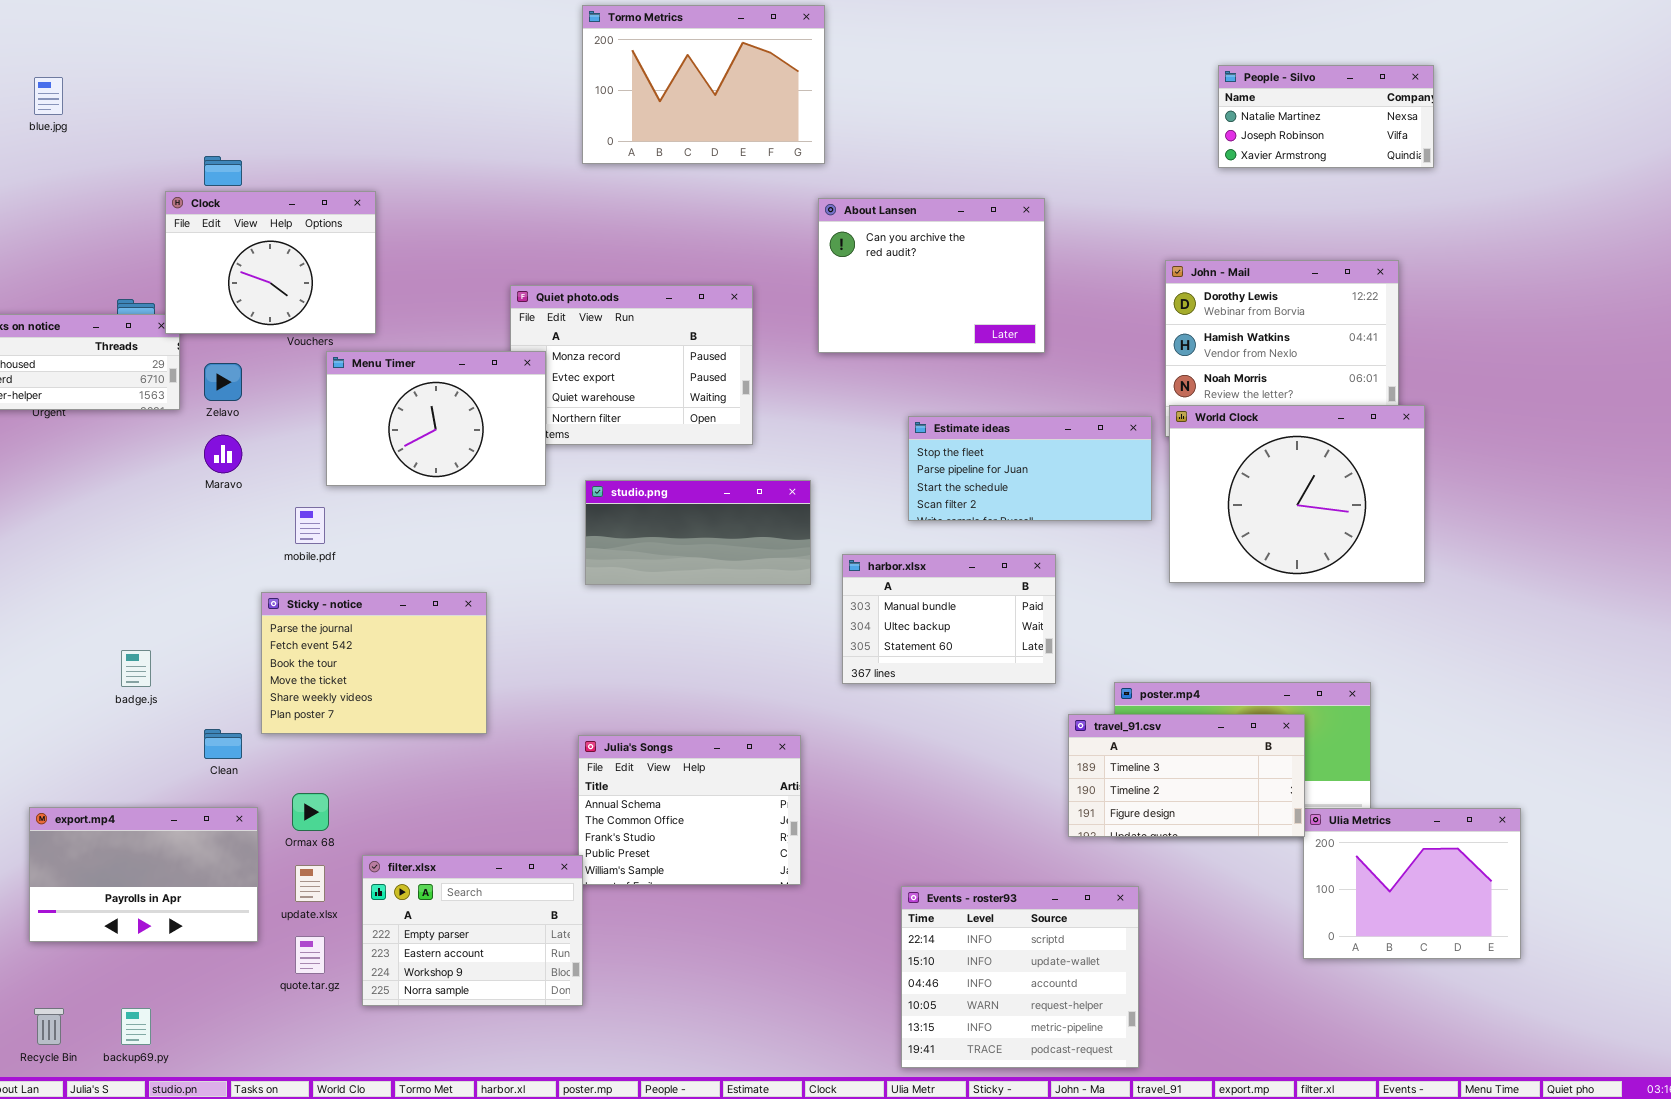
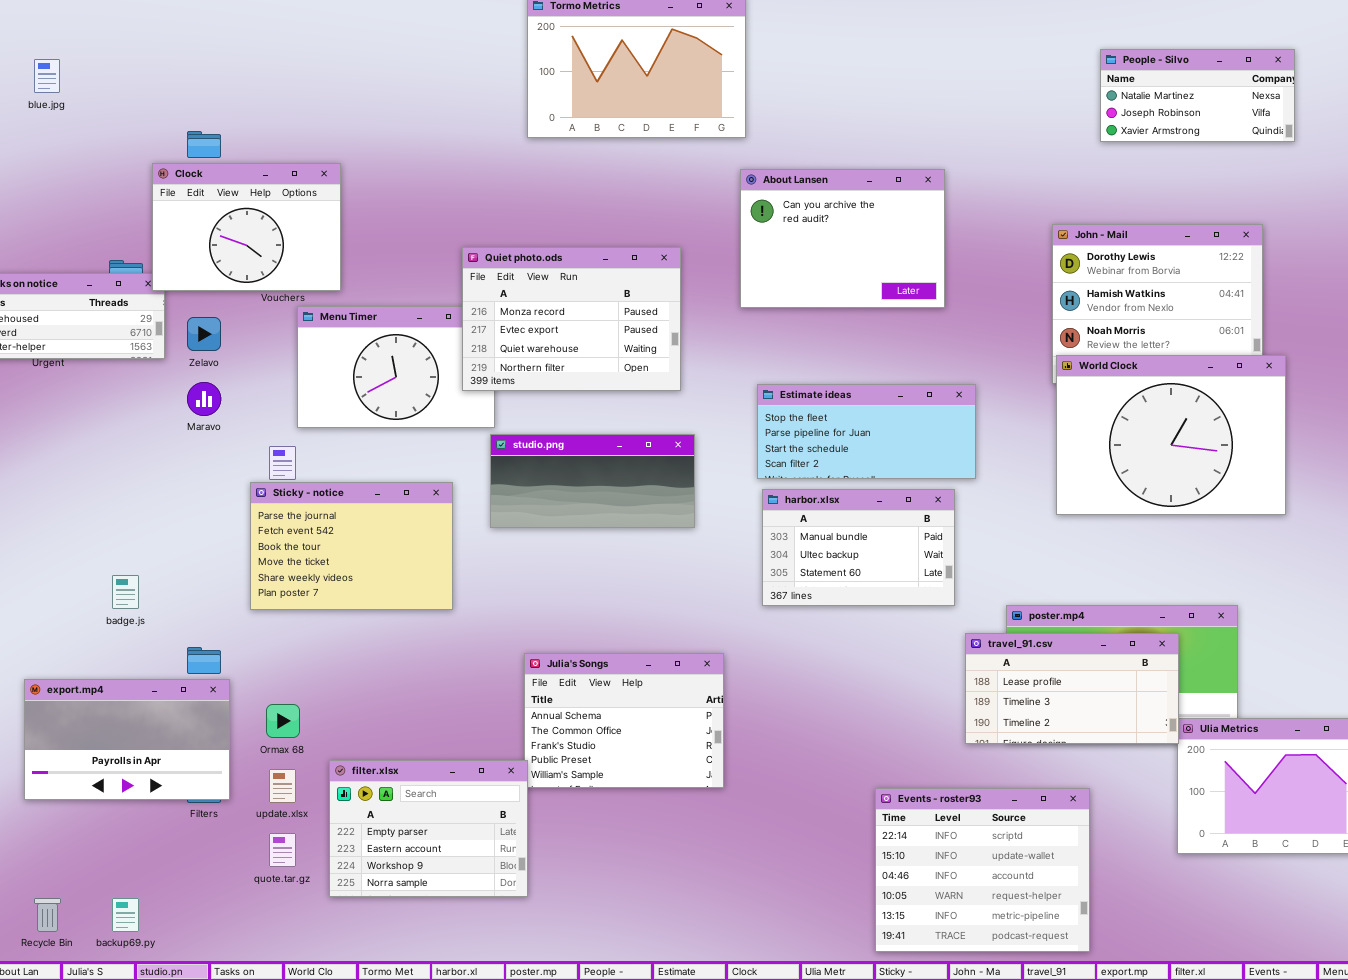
Quiet photo.ods: [510,285,753,445] -> [462,247,681,391], raised
Estimate ideas: [908,416,1152,521] -> [757,384,976,479], moved
studio.png: [585,480,811,585] -> [490,434,695,528], moved
Sticky - notice: [261,592,487,734] -> [250,482,453,610], moved
travel_91.csv: [1068,714,1305,837] -> [965,633,1179,744], scrolled up 1 row
export.mp4: [29,807,258,942] -> [24,679,230,800], moved
Events - roster93: [901,886,1139,1068] -> [875,788,1090,952], moved

